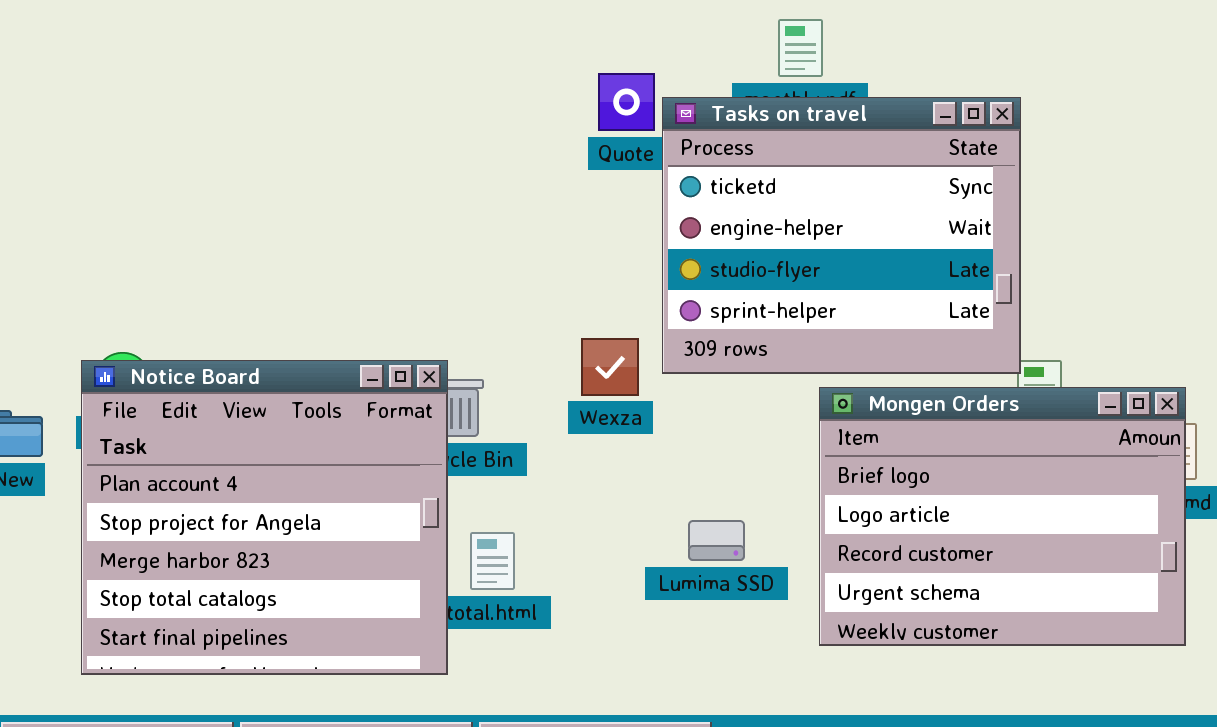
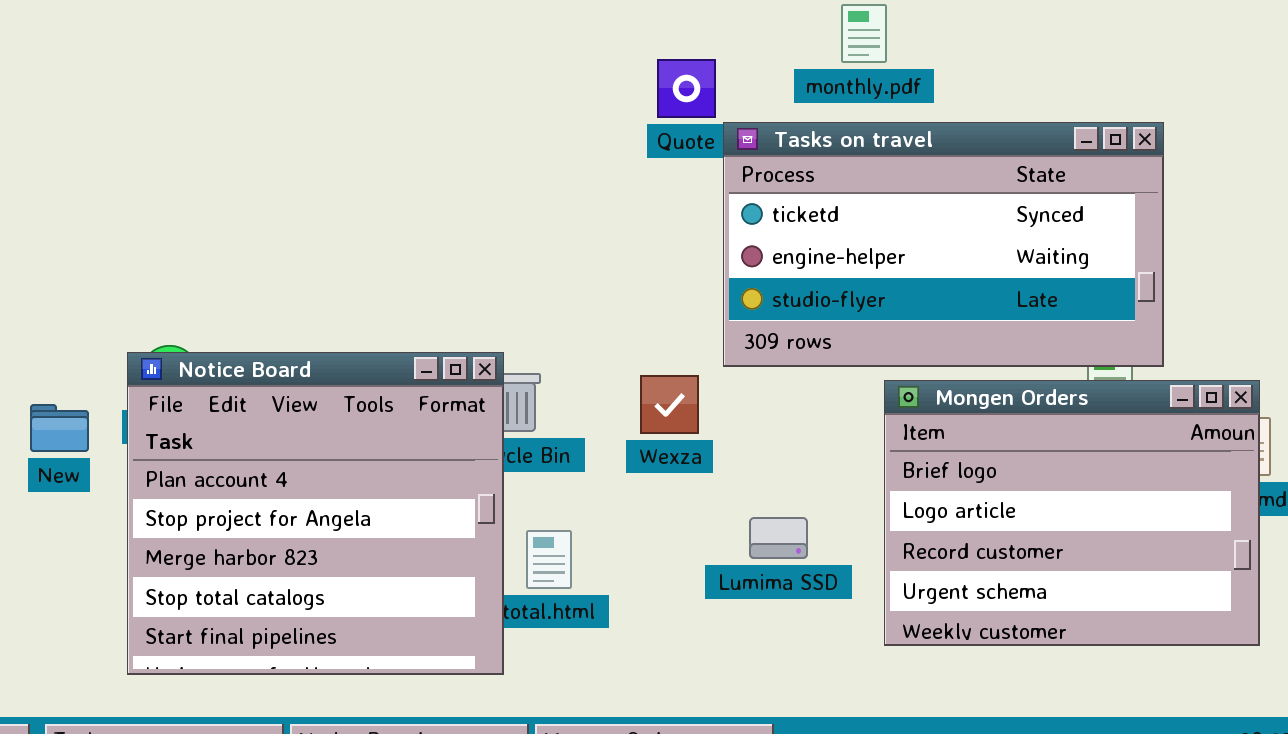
Tasks on travel: [662,97,1021,374] -> [723,122,1164,367], resized
Wexza: [581,338,639,396] -> [640,375,699,434], moved

